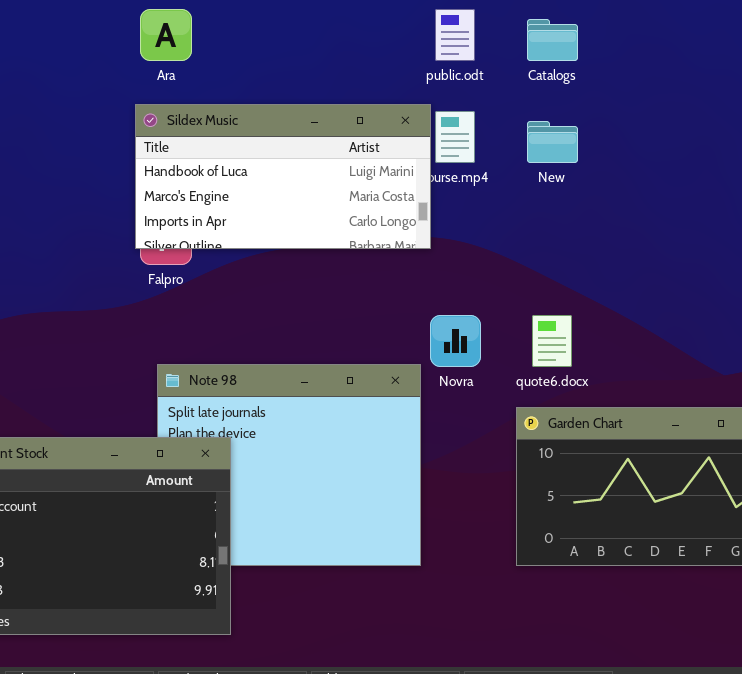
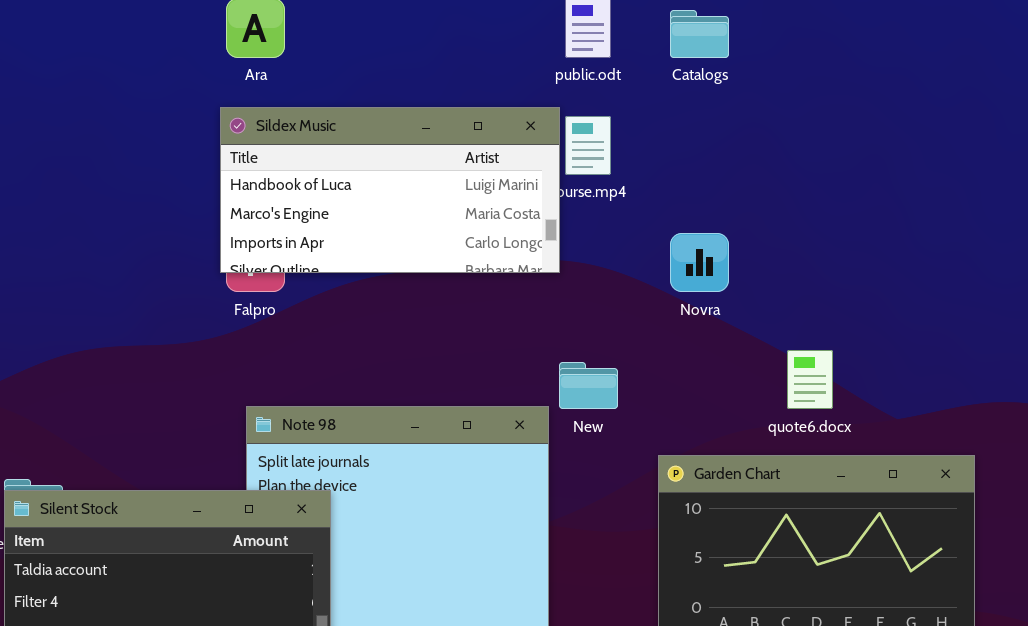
New: [527,121,578,163] -> [559,362,618,409], moved
Novra: [430,315,481,367] -> [670,233,729,292], moved
quote6.docx: [532,315,572,367] -> [787,350,833,409], moved

